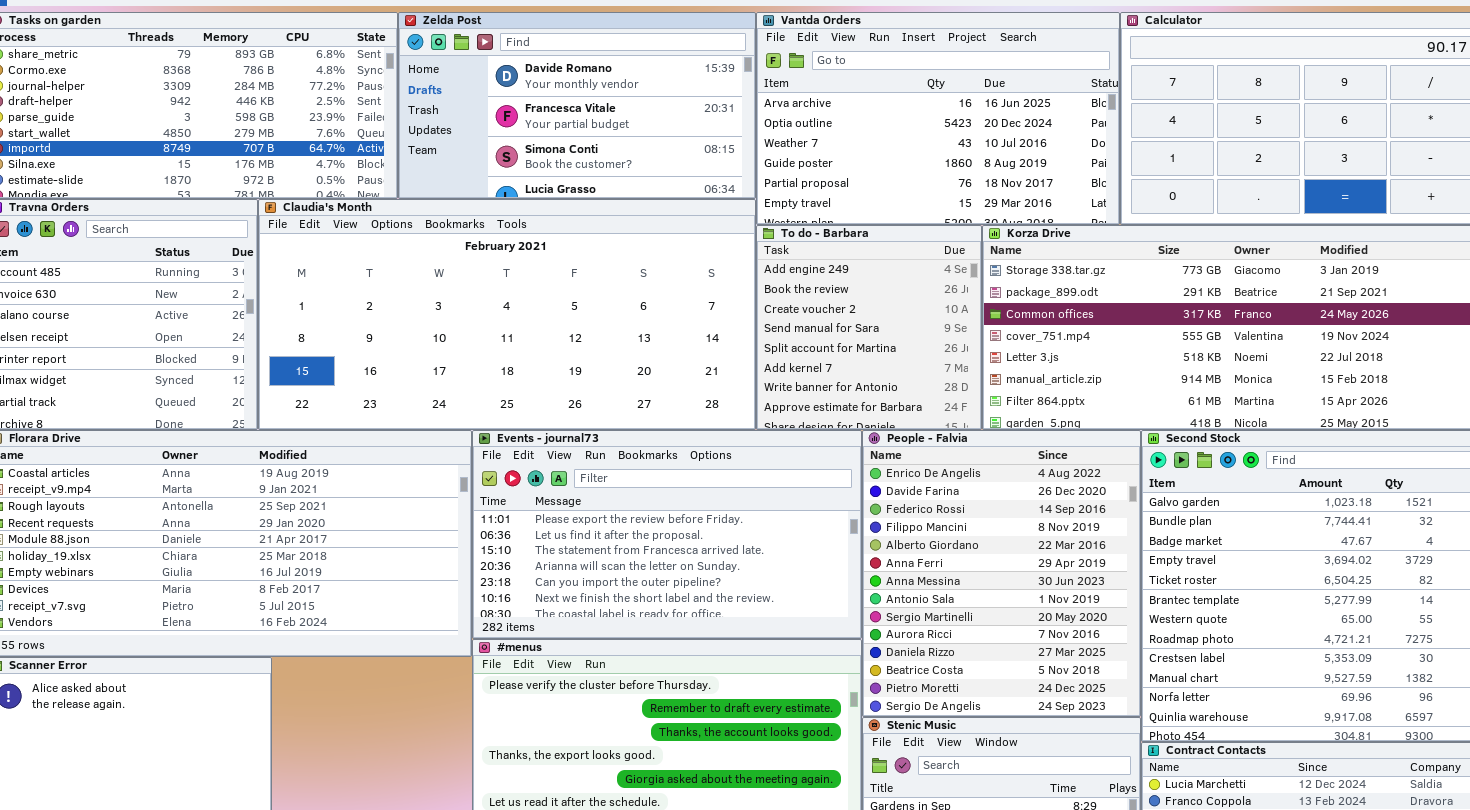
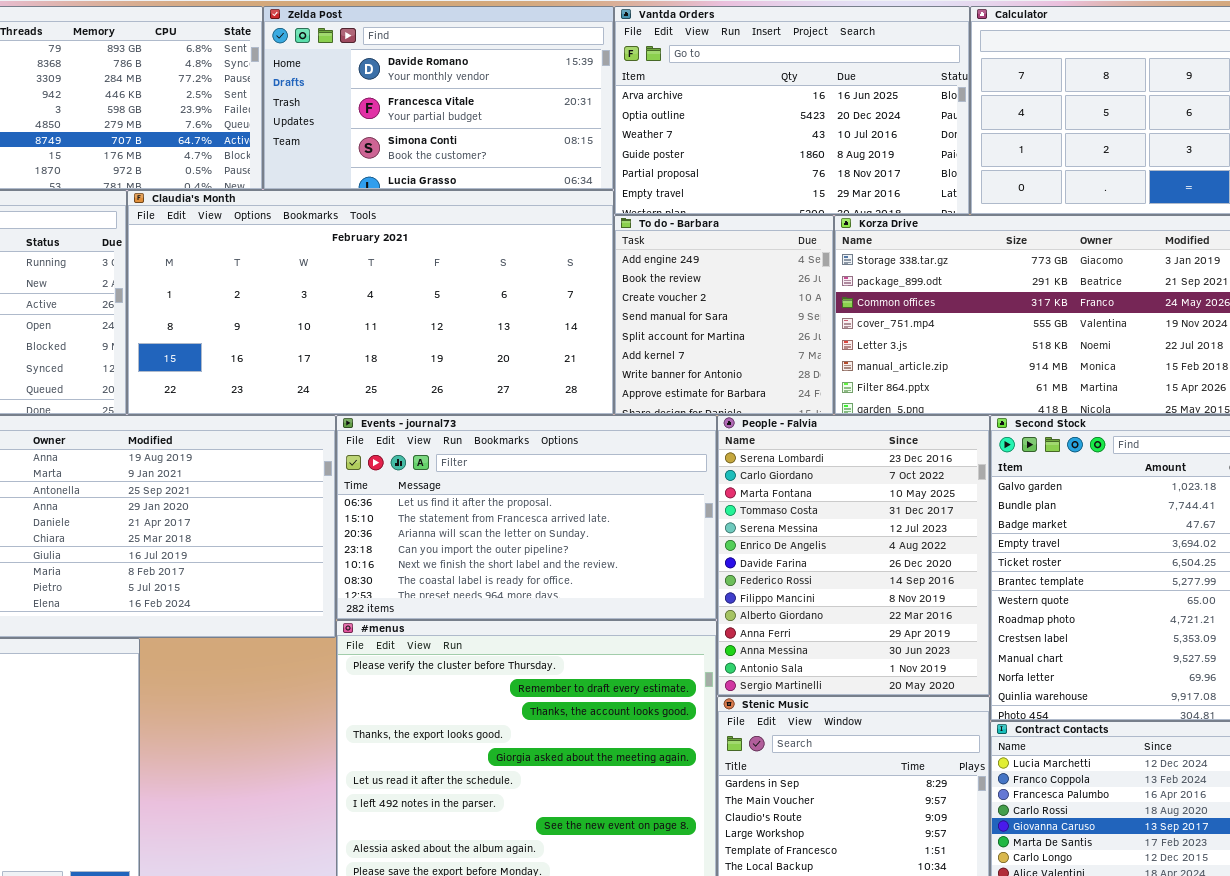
Events - journal73: [472,430,862,639] -> [336,415,717,620], scrolled down 1 row
People - Falvia: [862,430,1141,717] -> [717,415,990,696], scrolled up 5 rows

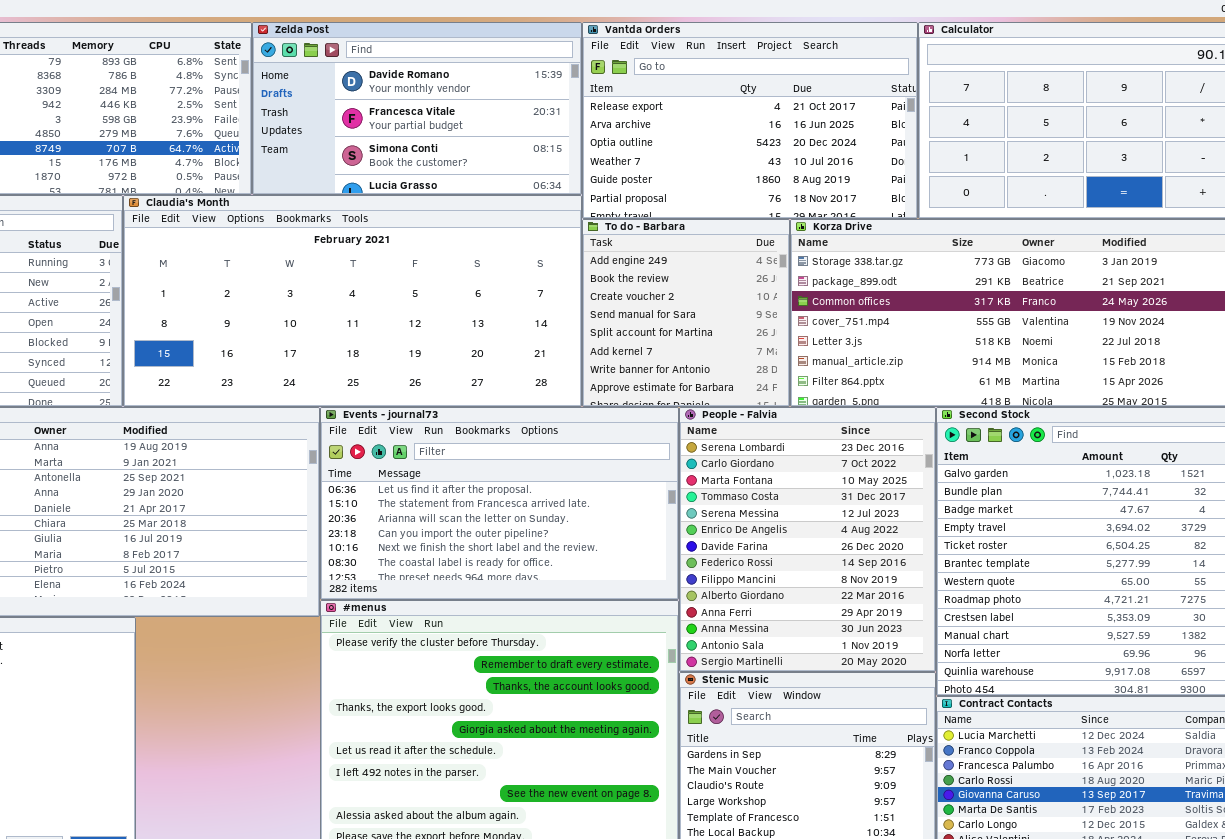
Vantda Orders: [614,6,970,215] -> [582,22,918,219], scrolled up 1 row

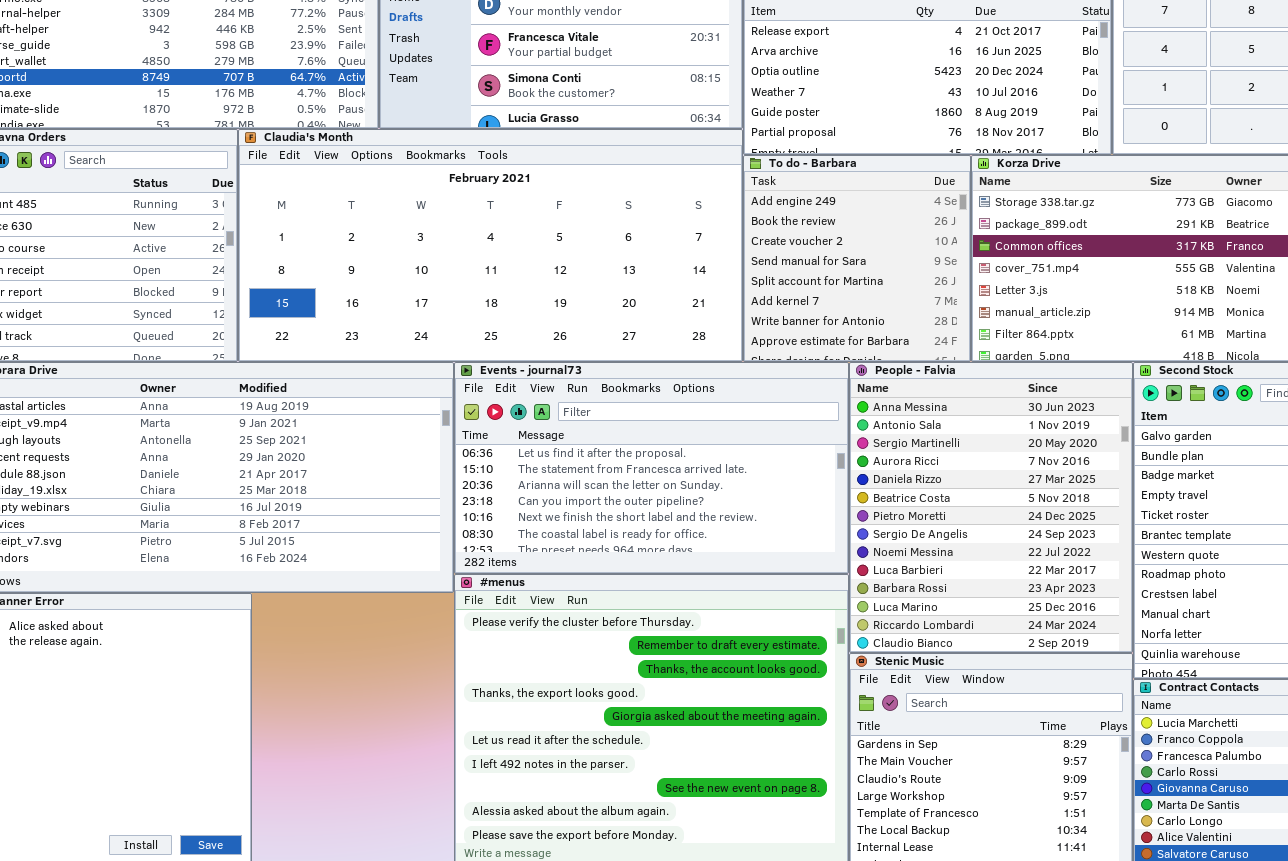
People - Falvia: [679,407,936,672] -> [849,362,1133,653], scrolled down 11 rows

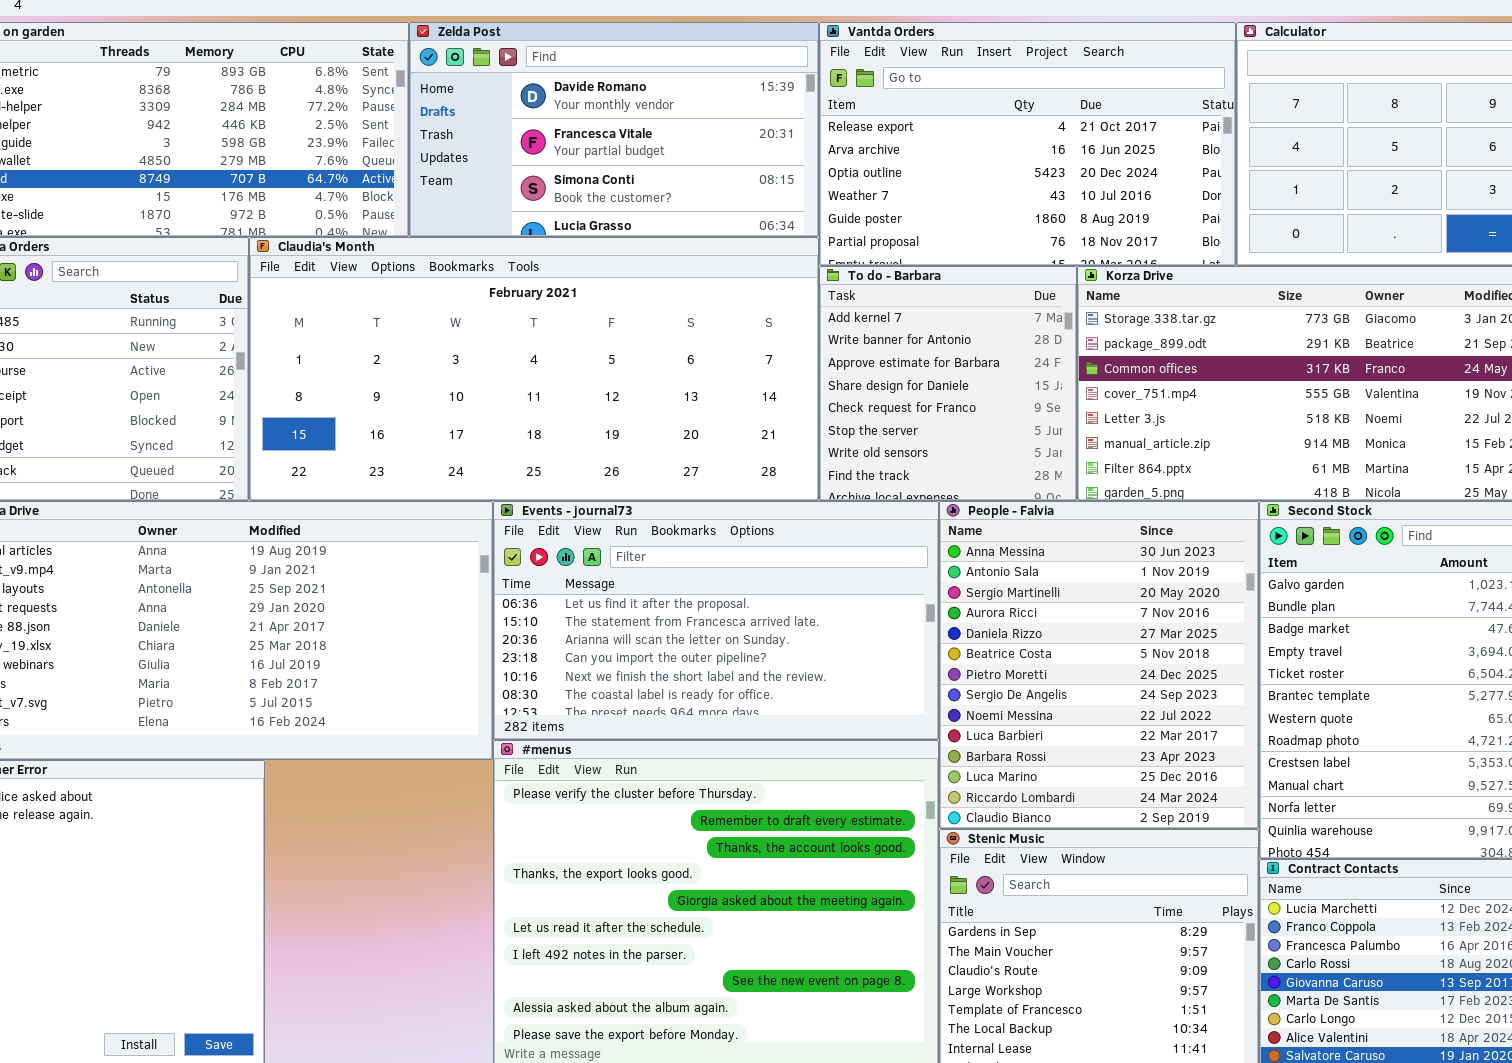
To do - Barbara: [743,155,971,362] -> [819,266,1077,501], scrolled down 5 rows

